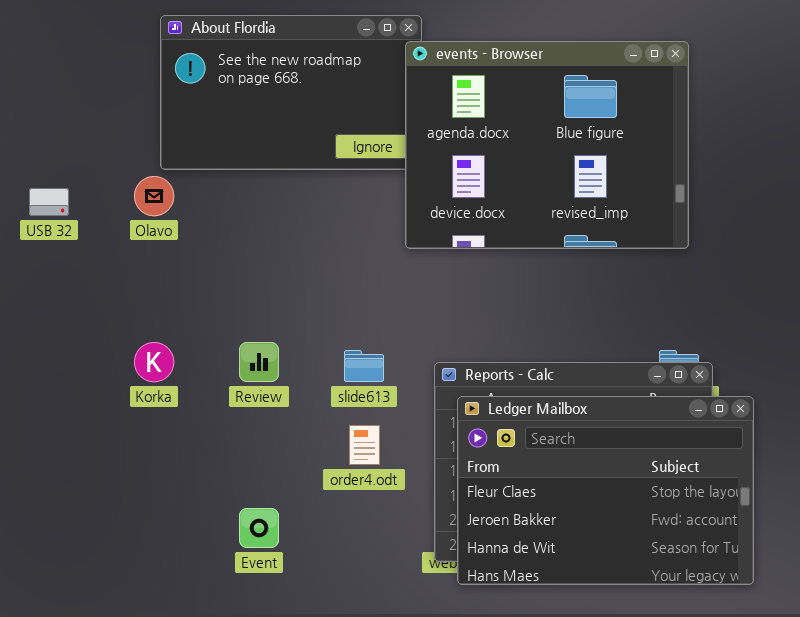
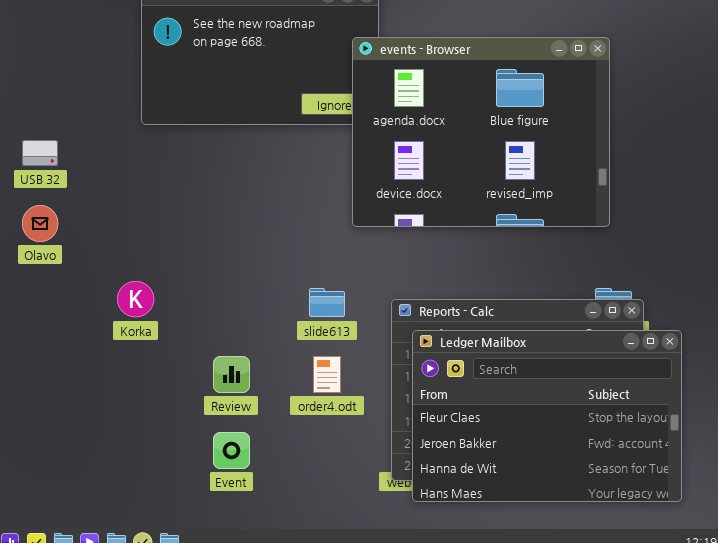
events - Browser: [405,41,689,249] -> [352,37,610,227], moved
Olavo: [134,176,174,216] -> [22,205,58,242], moved
Review: [239,342,279,382] -> [213,356,250,393], moved

